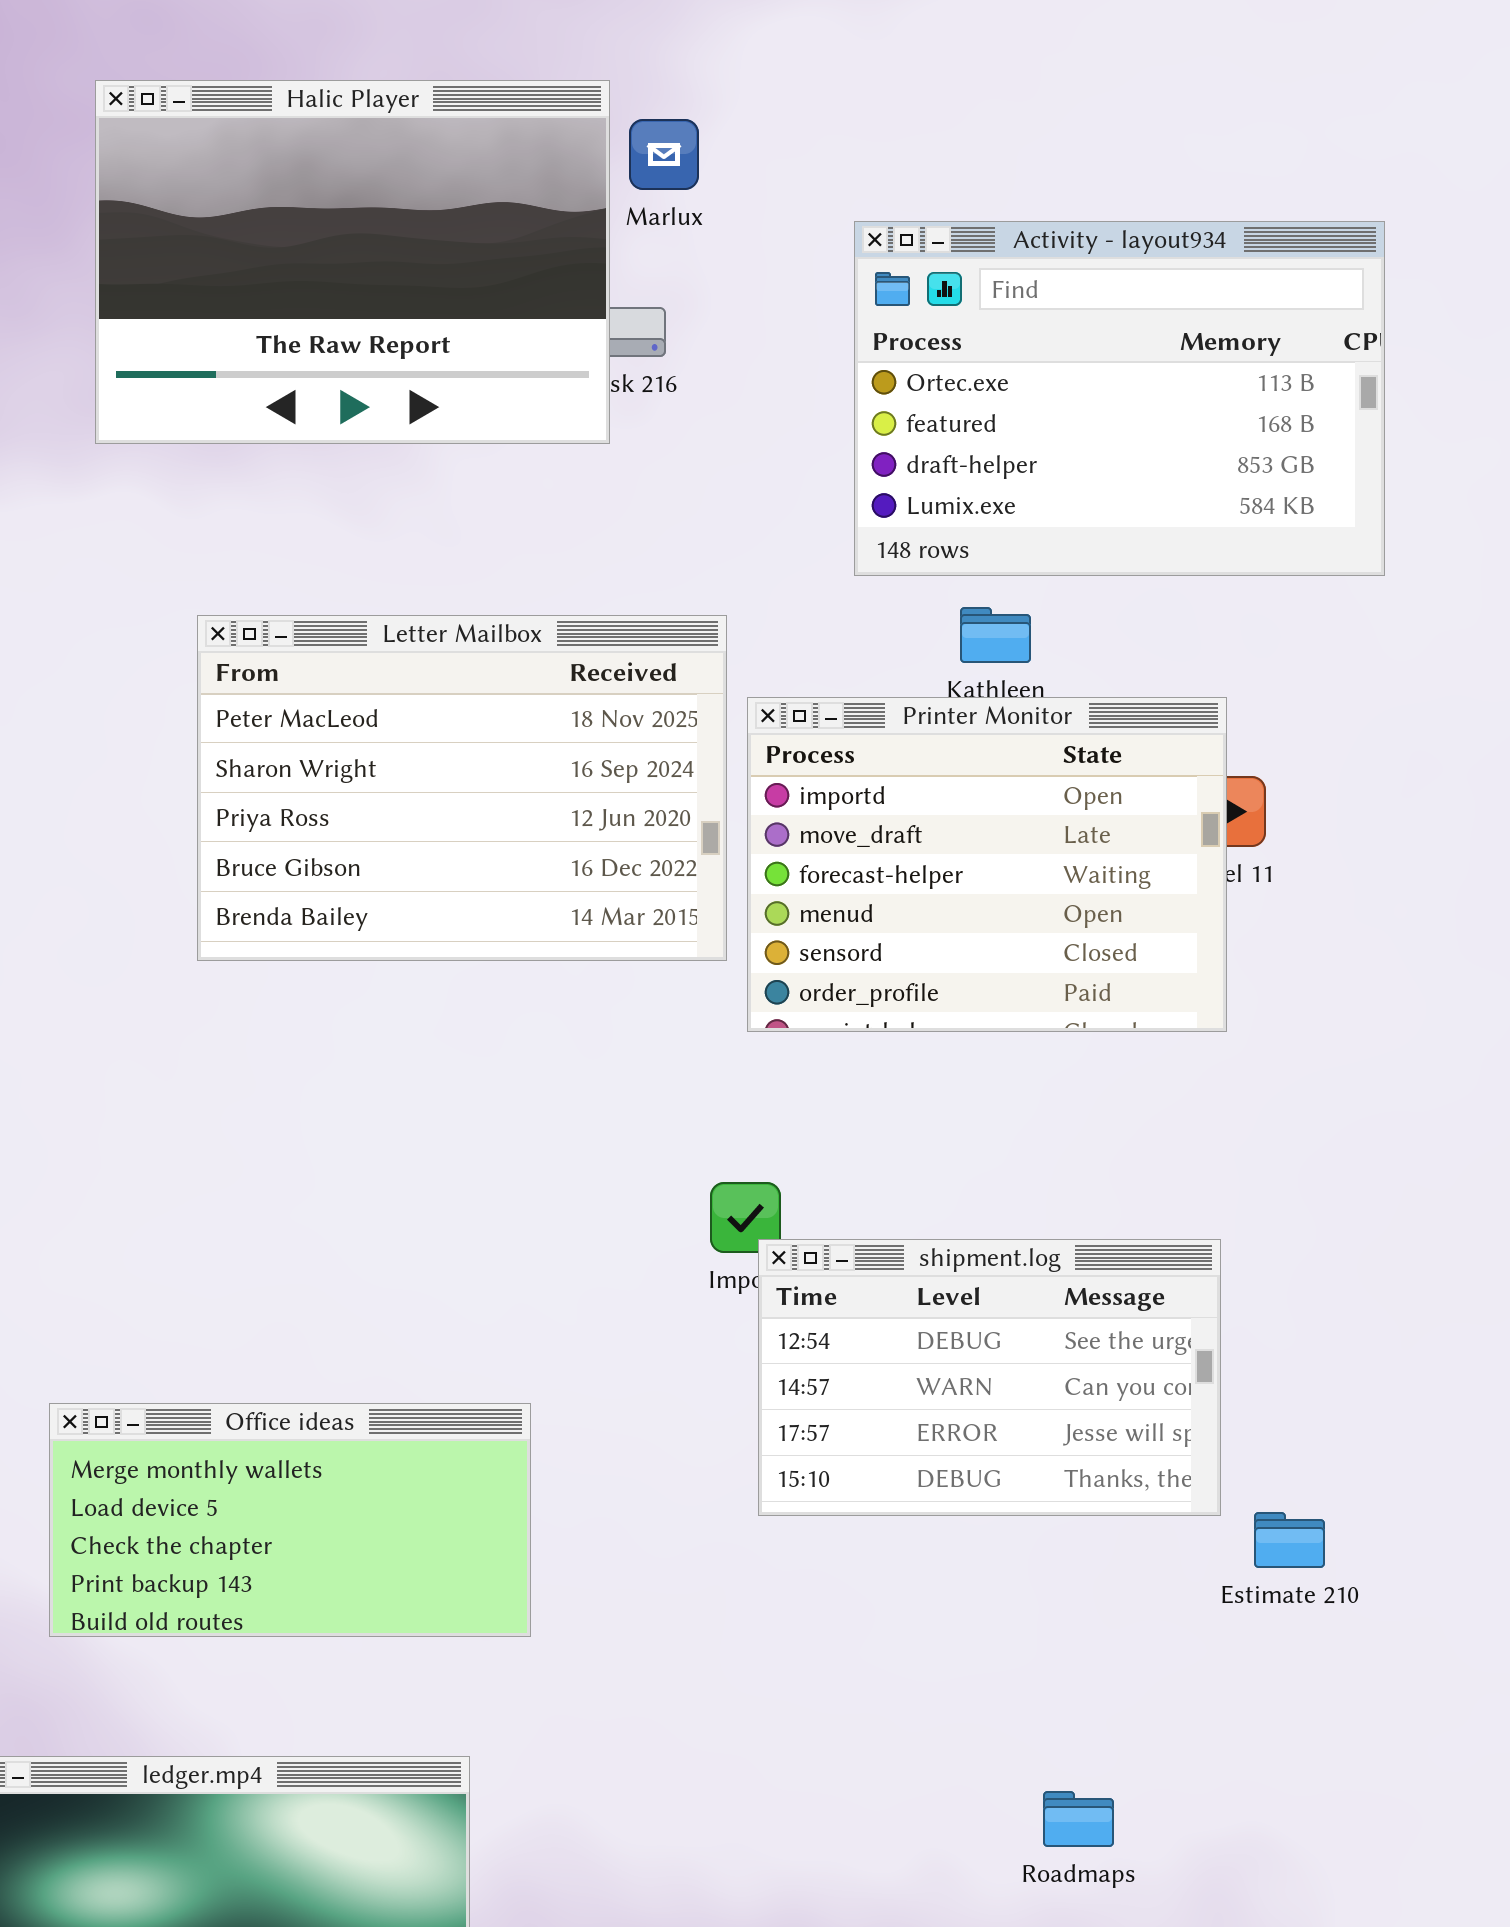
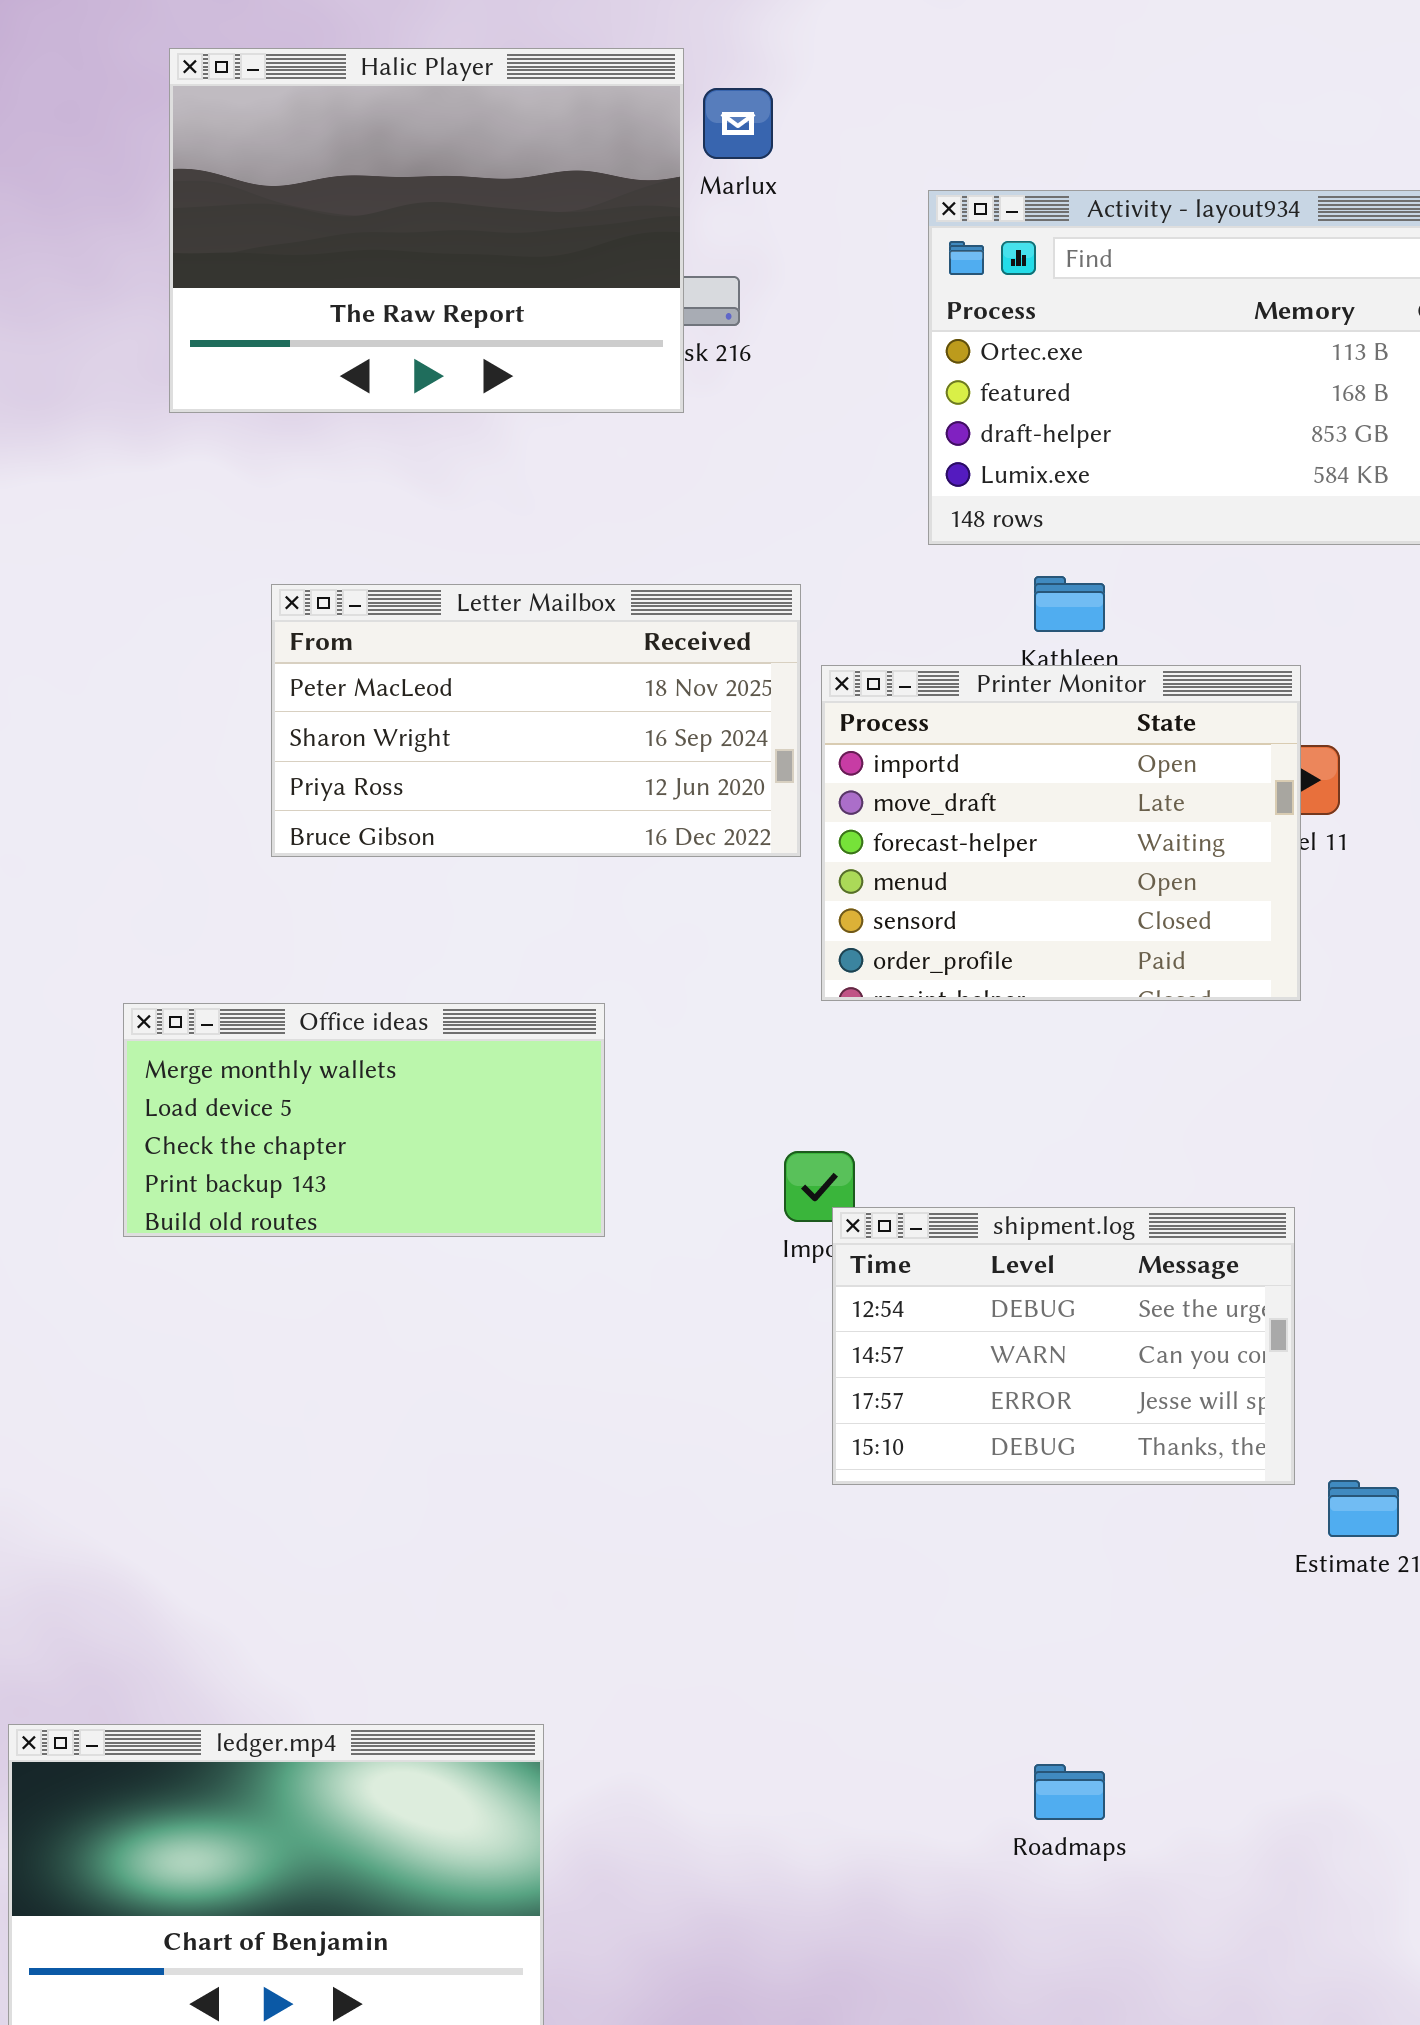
Letter Mailbox: [197,615,727,961] -> [271,584,801,857], resized
Office ideas: [49,1403,531,1637] -> [123,1003,605,1237], moved
Roadmaps: [1043,1791,1114,1847] -> [1034,1764,1105,1820], moved

